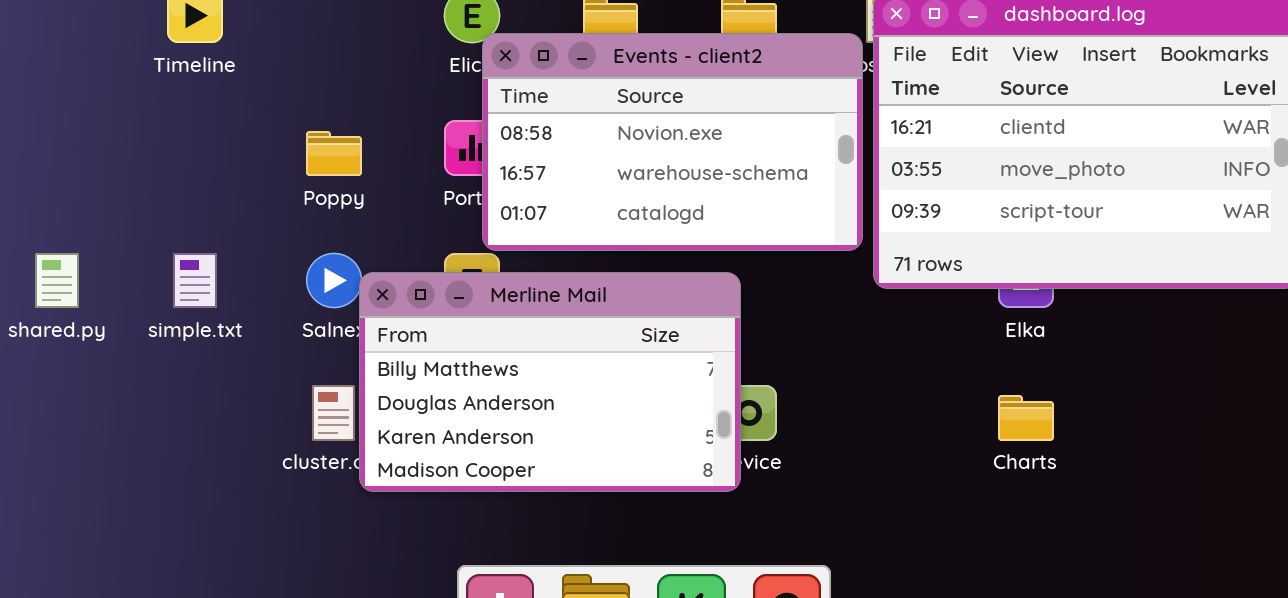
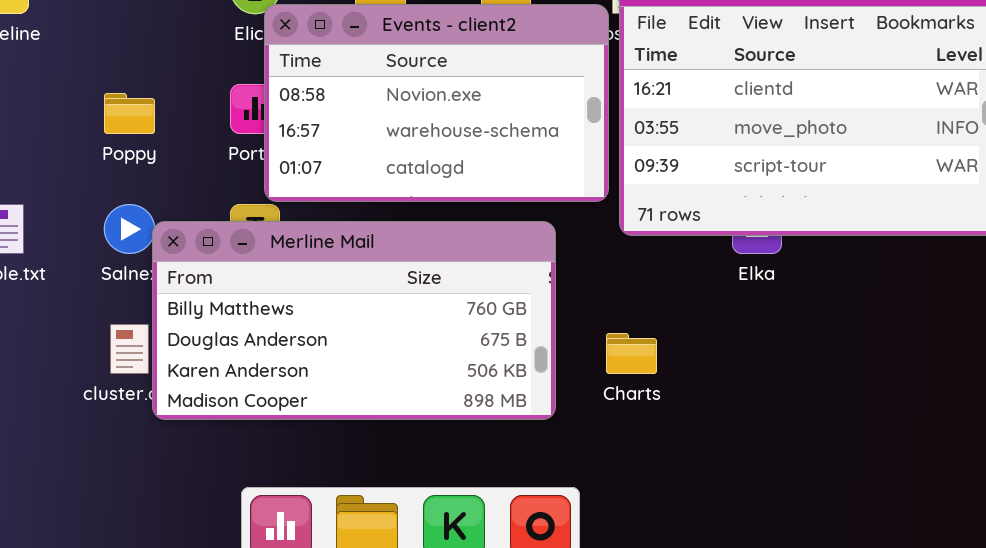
Merline Mail: [359,272,741,492] -> [152,221,556,420], resized
Charts: [998,395,1054,441] -> [606,333,657,374], moved

